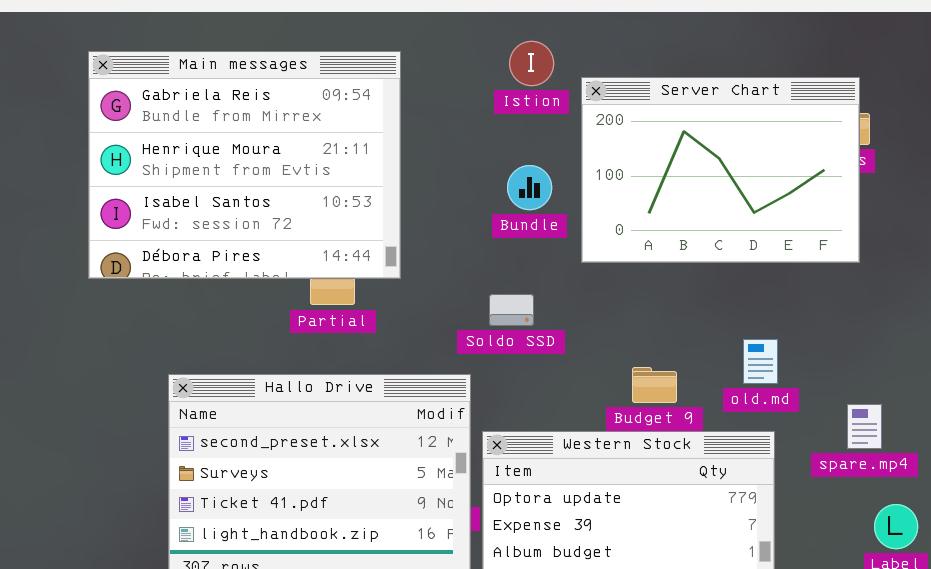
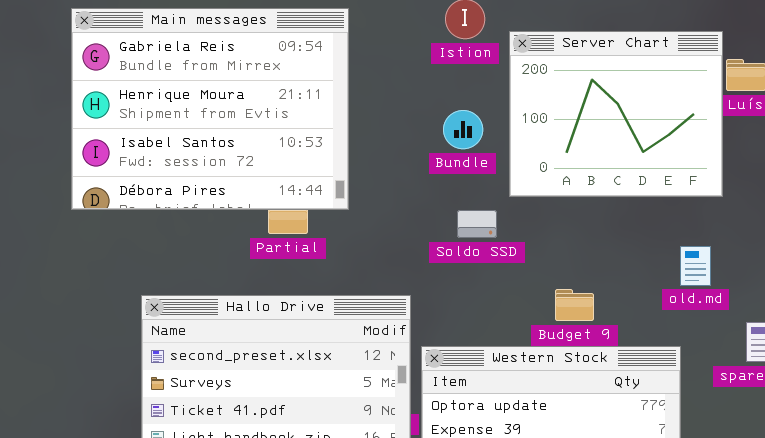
Server Chart: [581,77,860,263] -> [509,31,723,197], resized
Soldo SSD: [489,294,534,326] -> [457,210,497,238], moved
old.md: [743,339,778,384] -> [680,246,711,286], moved

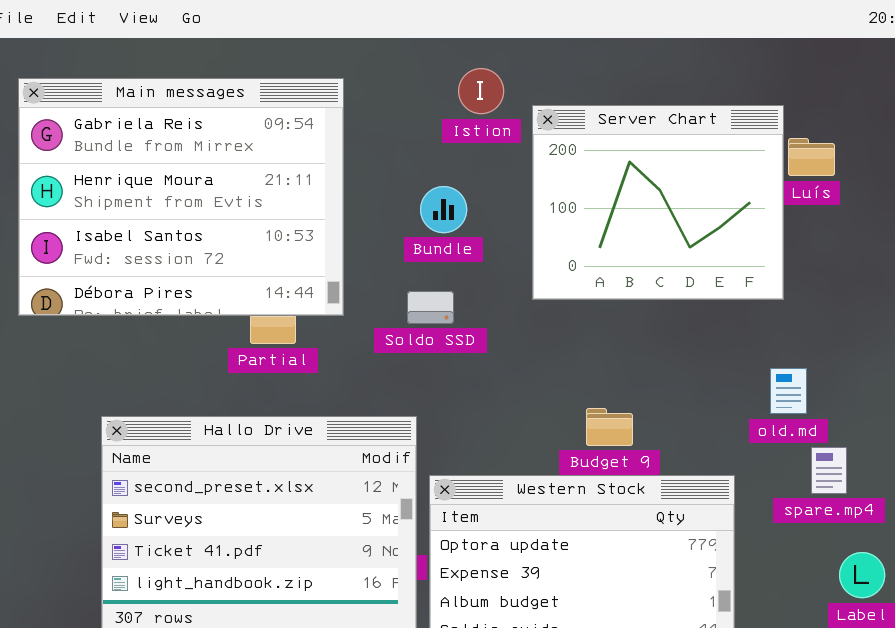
Bundle: [443,110,483,149] -> [420,186,467,233], moved
Soldo SSD: [457,210,497,238] -> [407,291,454,324], moved
old.md: [680,246,711,286] -> [770,368,807,414], moved

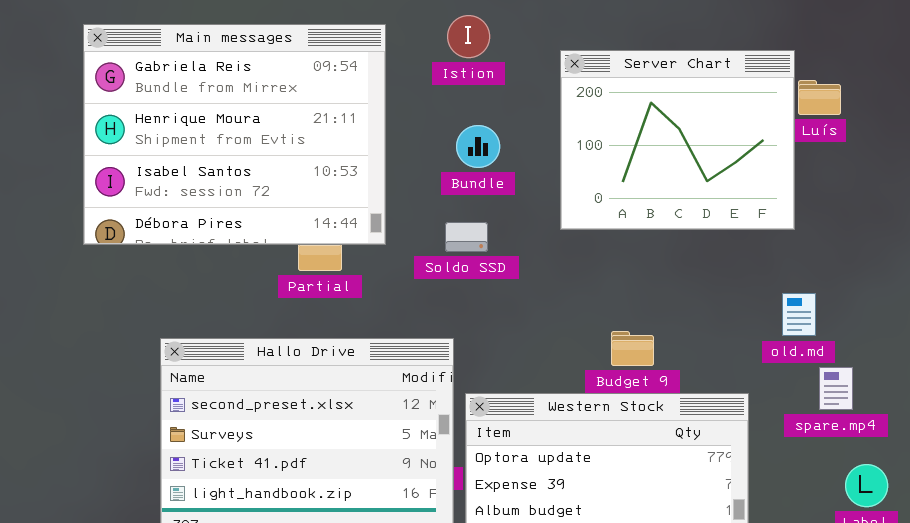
Istion: [458,68,504,114] -> [447,15,490,58], moved

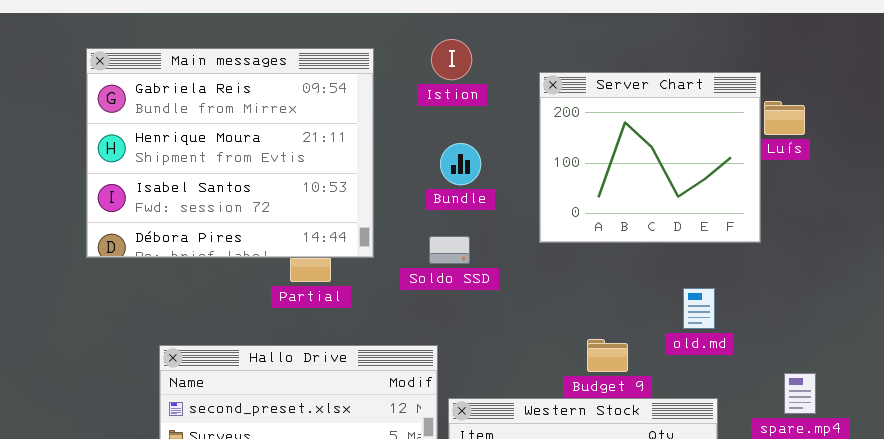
old.md: [782,293,816,336] -> [683,288,715,329], moved

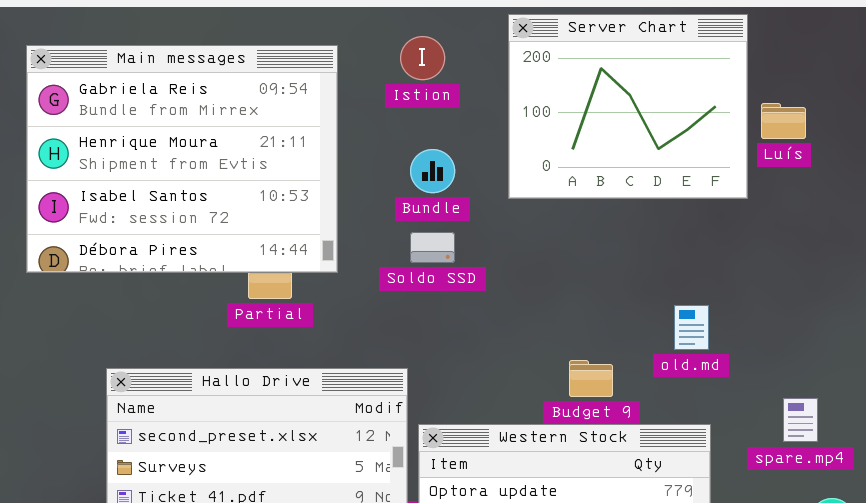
Server Chart: [539,72,761,243] -> [508,14,748,199], moved
Soldo SSD: [429,236,470,264] -> [410,232,455,263], moved

